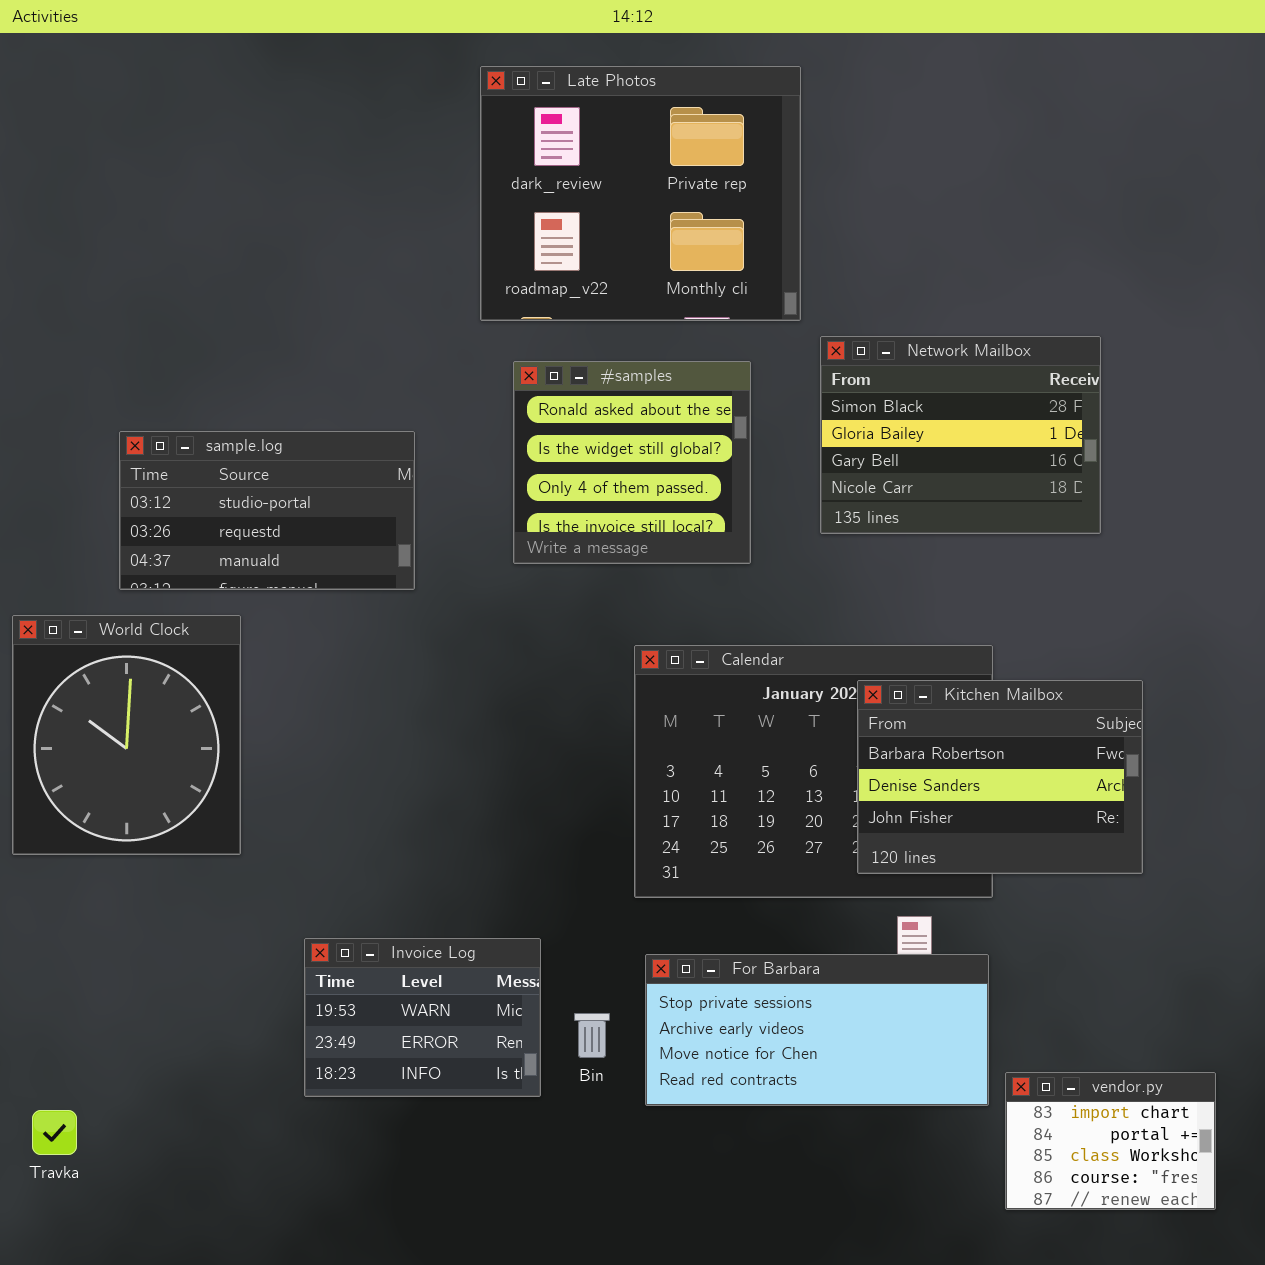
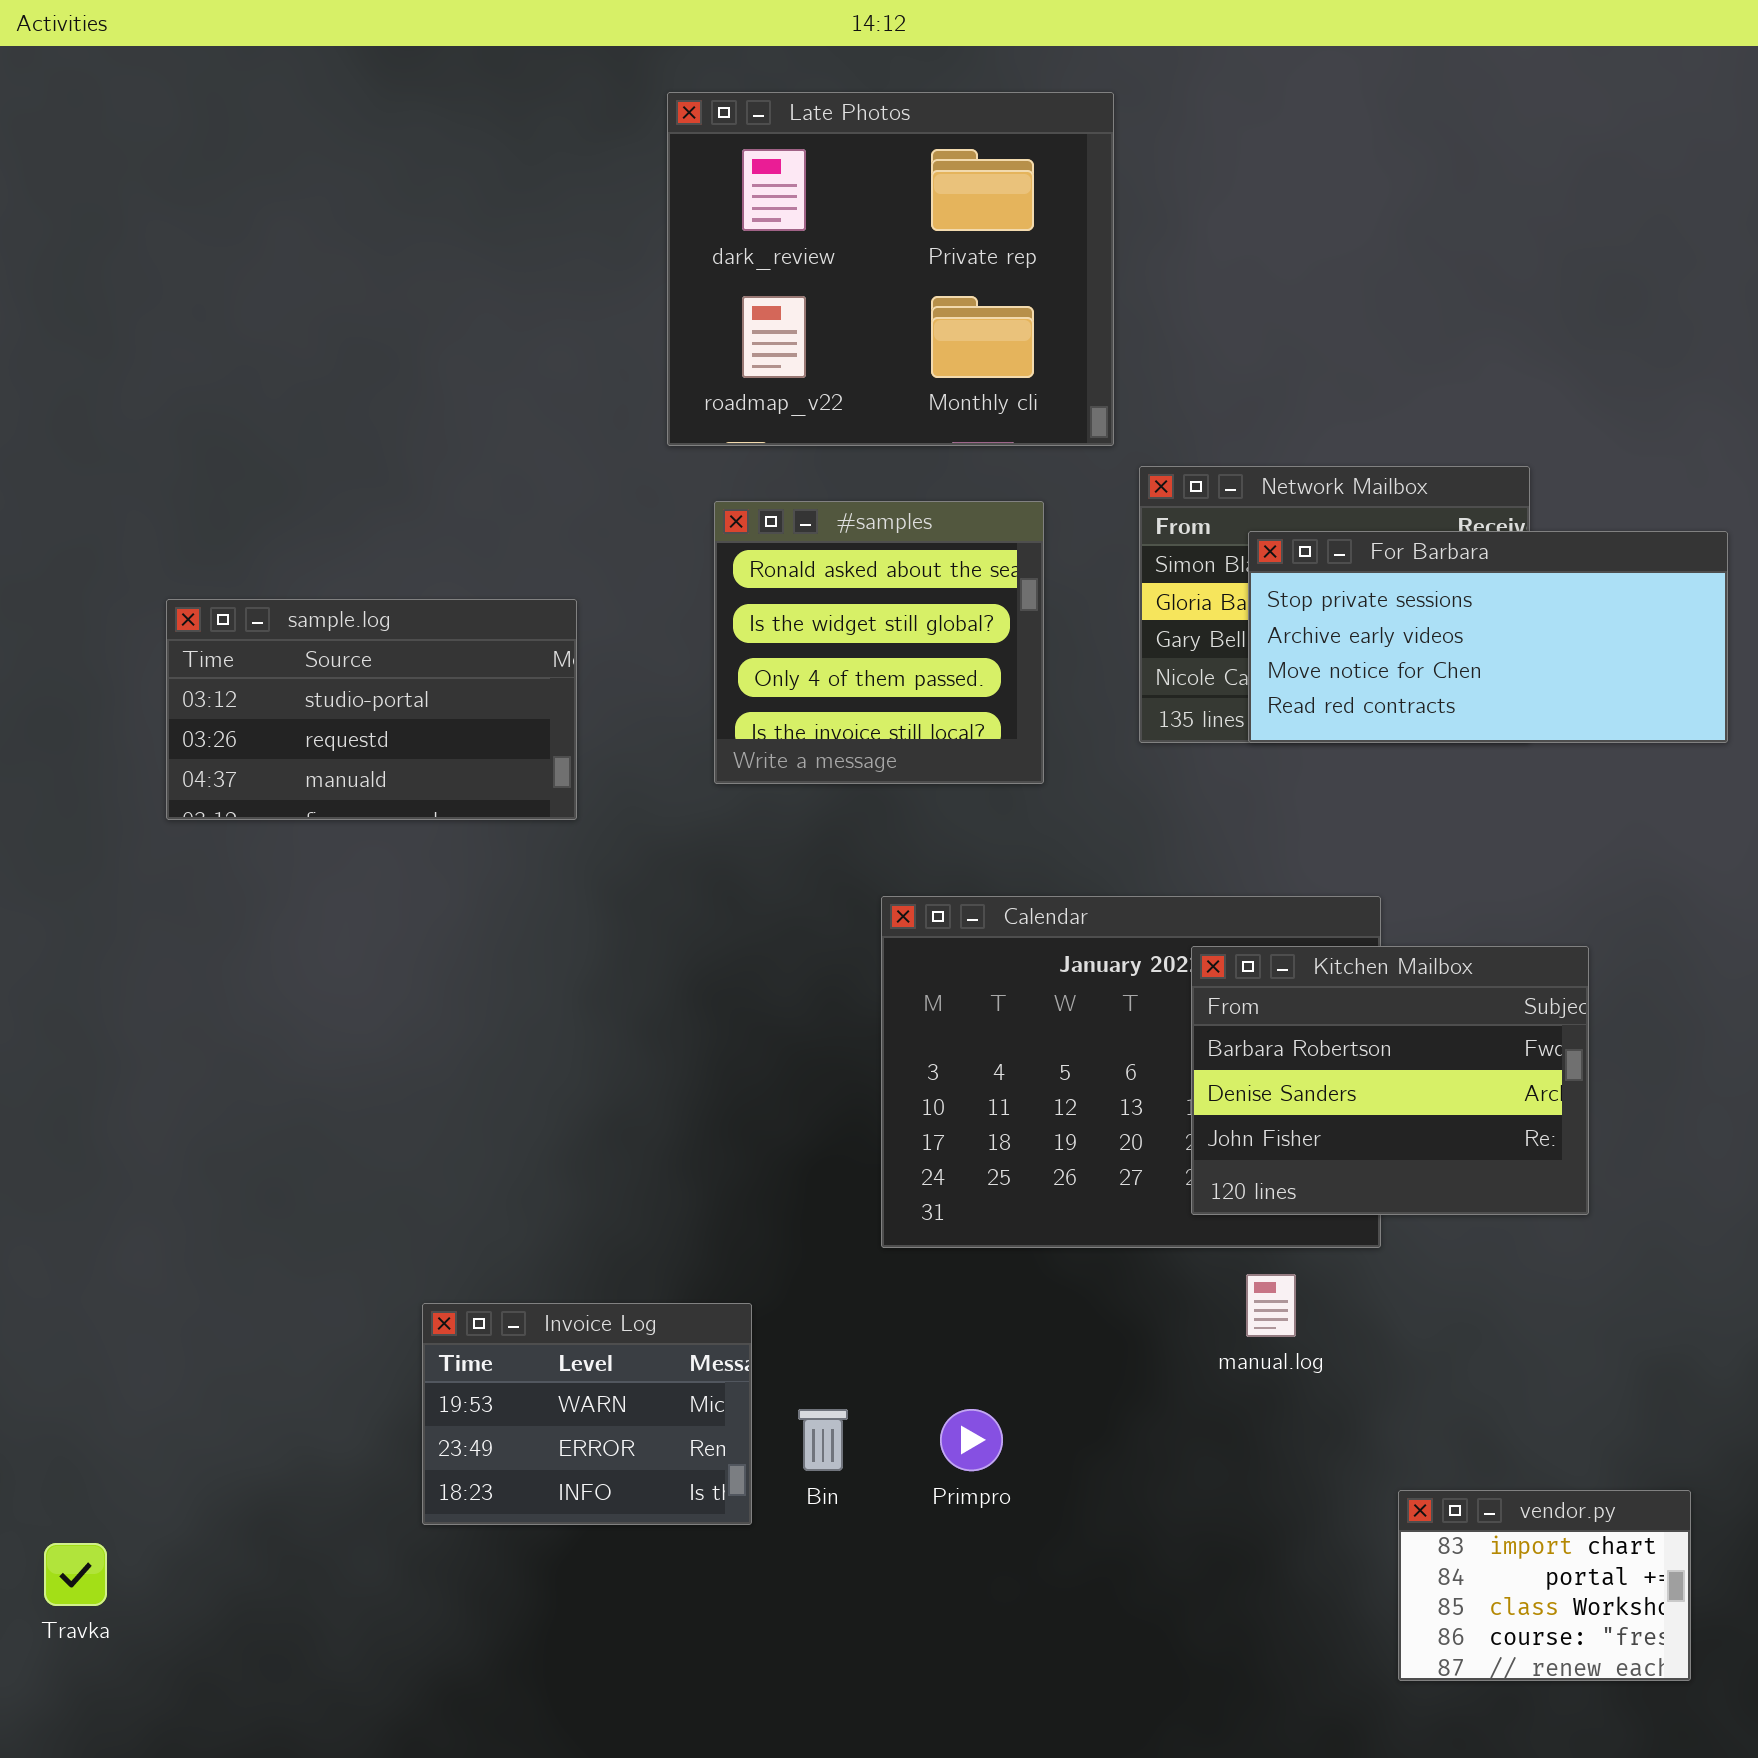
World Clock: [12,615,241,855] -> none, closed
For Barbara: [645,954,989,1106] -> [1248,531,1728,743], moved

